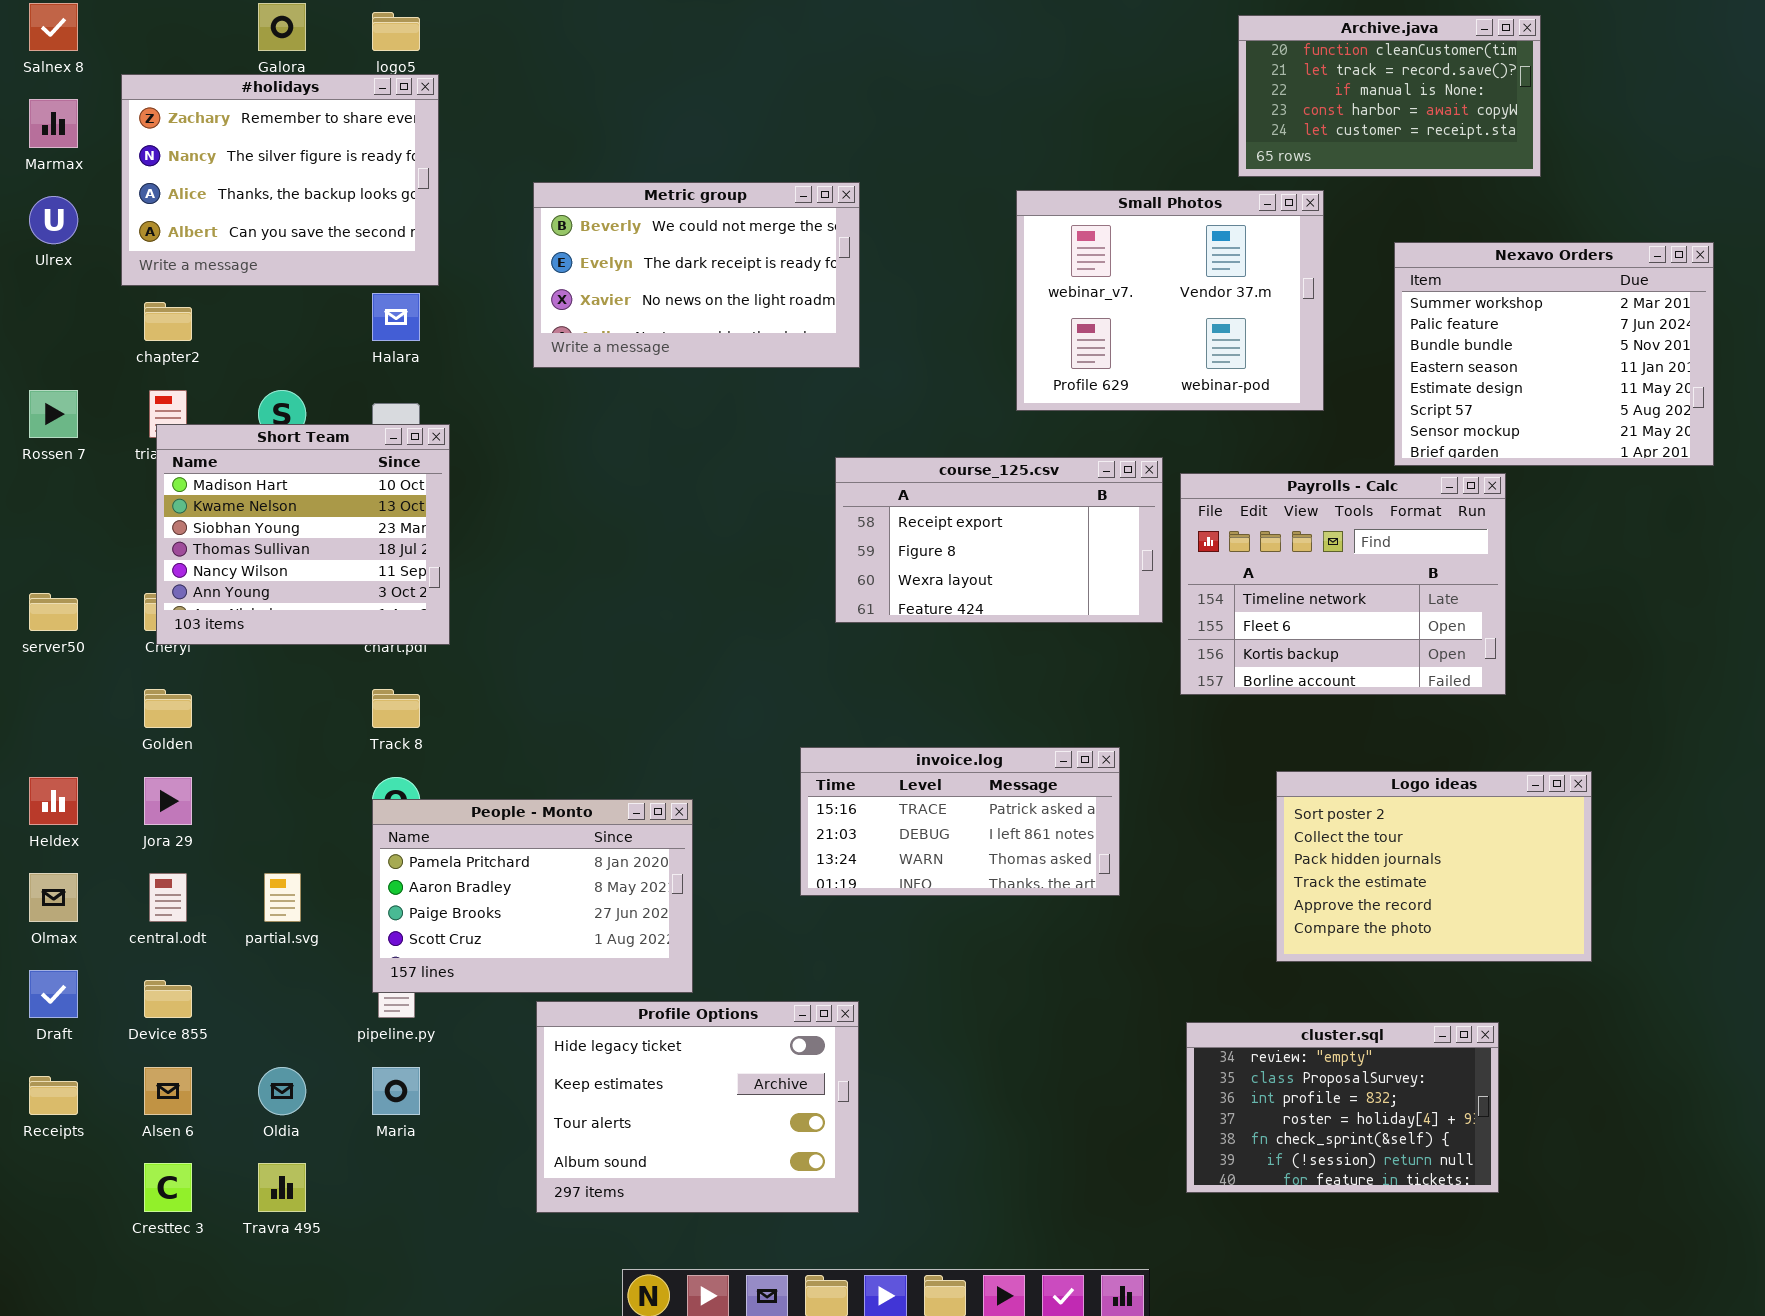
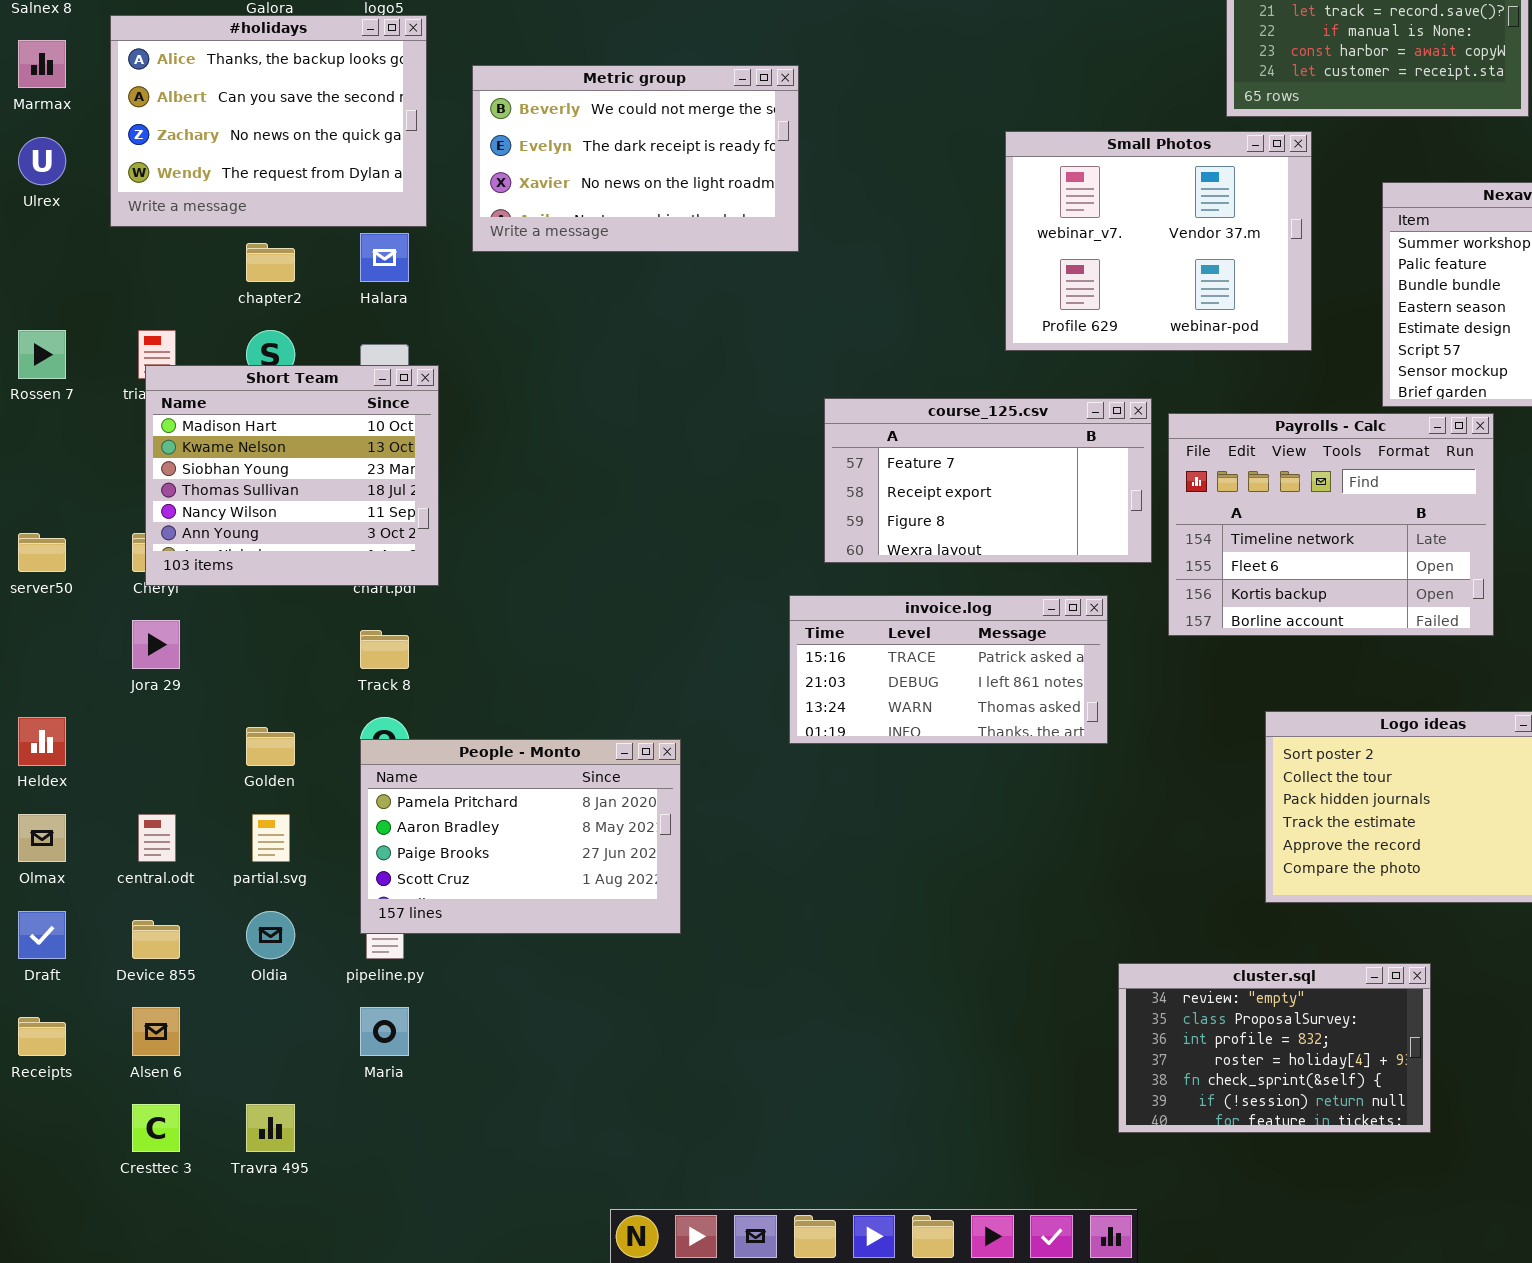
#holidays: [121,74,439,286] -> [110,15,427,227], scrolled down 2 rows
Metric group: [533,182,860,368] -> [472,65,799,252], moved
chapter2: [144,302,192,341] -> [246,243,295,282], moved
course_125.csv: [835,457,1163,623] -> [824,398,1152,563], scrolled up 1 row
Golden: [144,689,192,728] -> [246,727,295,766], moved
invoice.log: [800,747,1120,896] -> [789,595,1108,744], moved
Jora 29: [144,777,192,825] -> [132,620,180,669], moved
Profile Options: [536,1001,859,1213] -> none, closed
cluster.sql: [1186,1022,1499,1193] -> [1118,963,1431,1133], moved
Oldia: [258,1067,306,1115] -> [246,911,295,959], moved

